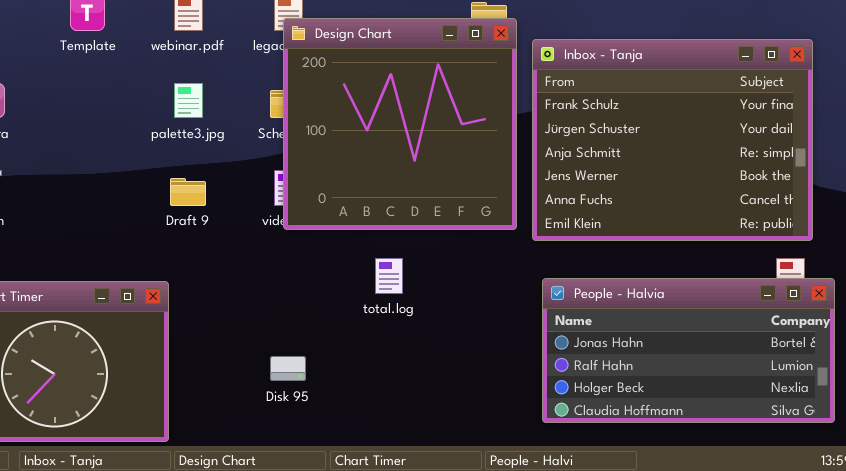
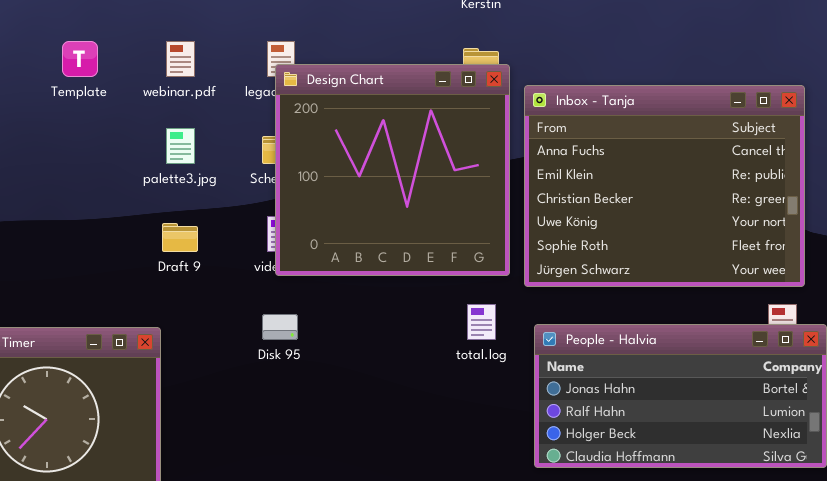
Inbox - Tanja: [532,39,813,241] -> [524,85,805,287], scrolled down 4 rows
total.log: [375,258,403,294] -> [467,304,496,340], moved
Disk 95: [270,356,306,381] -> [262,314,298,340], moved

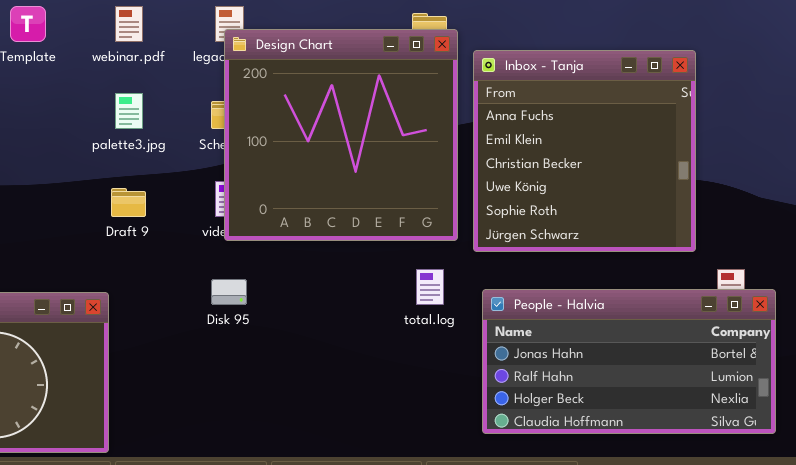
Inbox - Tanja: [524,85,805,287] -> [473,50,696,252], resized

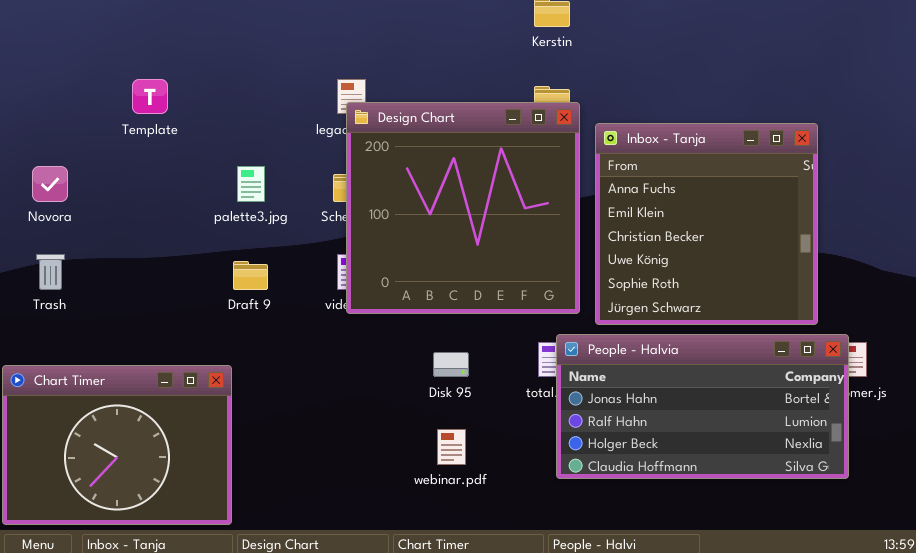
webinar.pdf: [115,6,143,42] -> [437,429,466,465], moved
Disk 95: [211,279,247,305] -> [433,352,469,377], moved
People - Halvia: [482,289,776,434] -> [556,334,849,479], moved

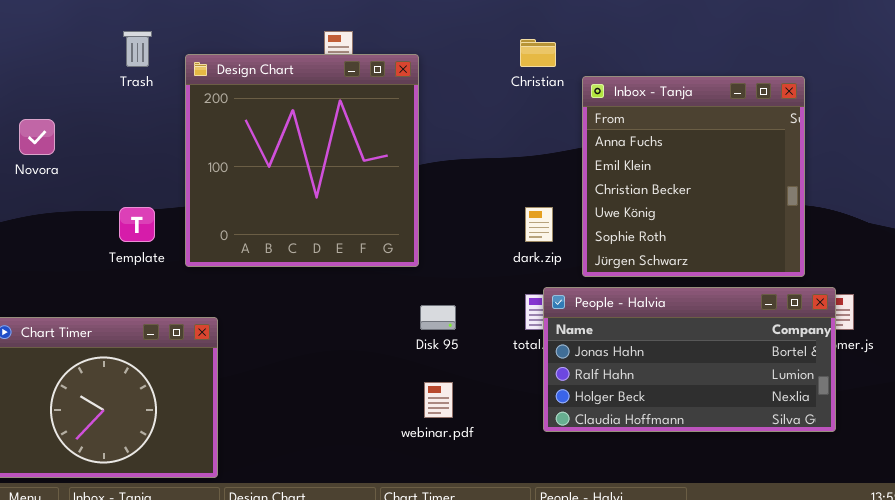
Template: [132,79,168,114] -> [119,207,155,242], moved
Design Chart: [346,102,580,314] -> [185,54,419,267], moved
Trash: [36,254,65,290] -> [123,31,152,67], moved

